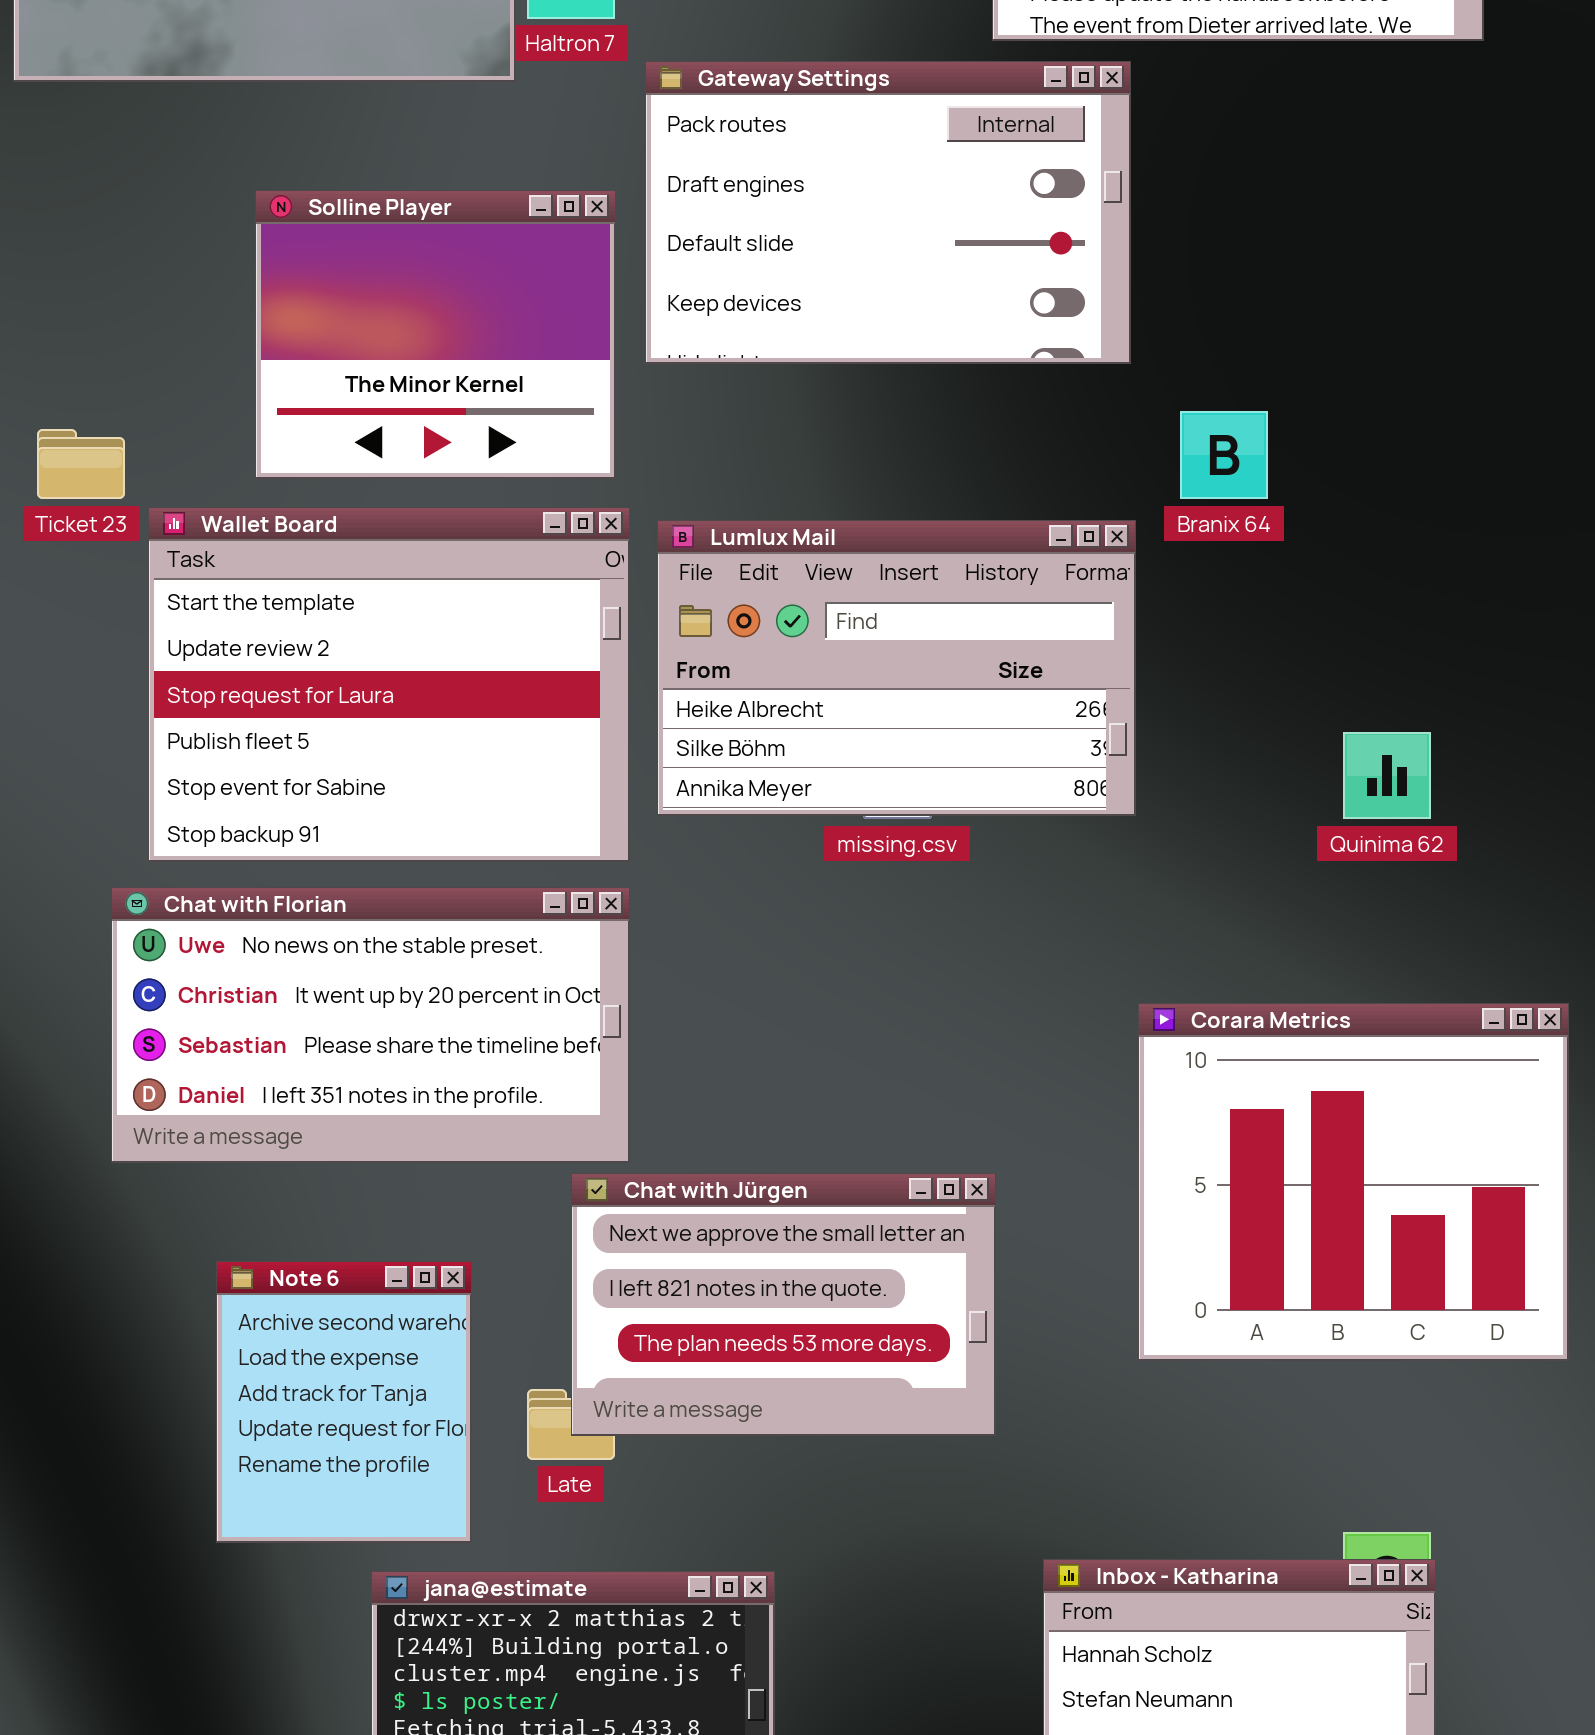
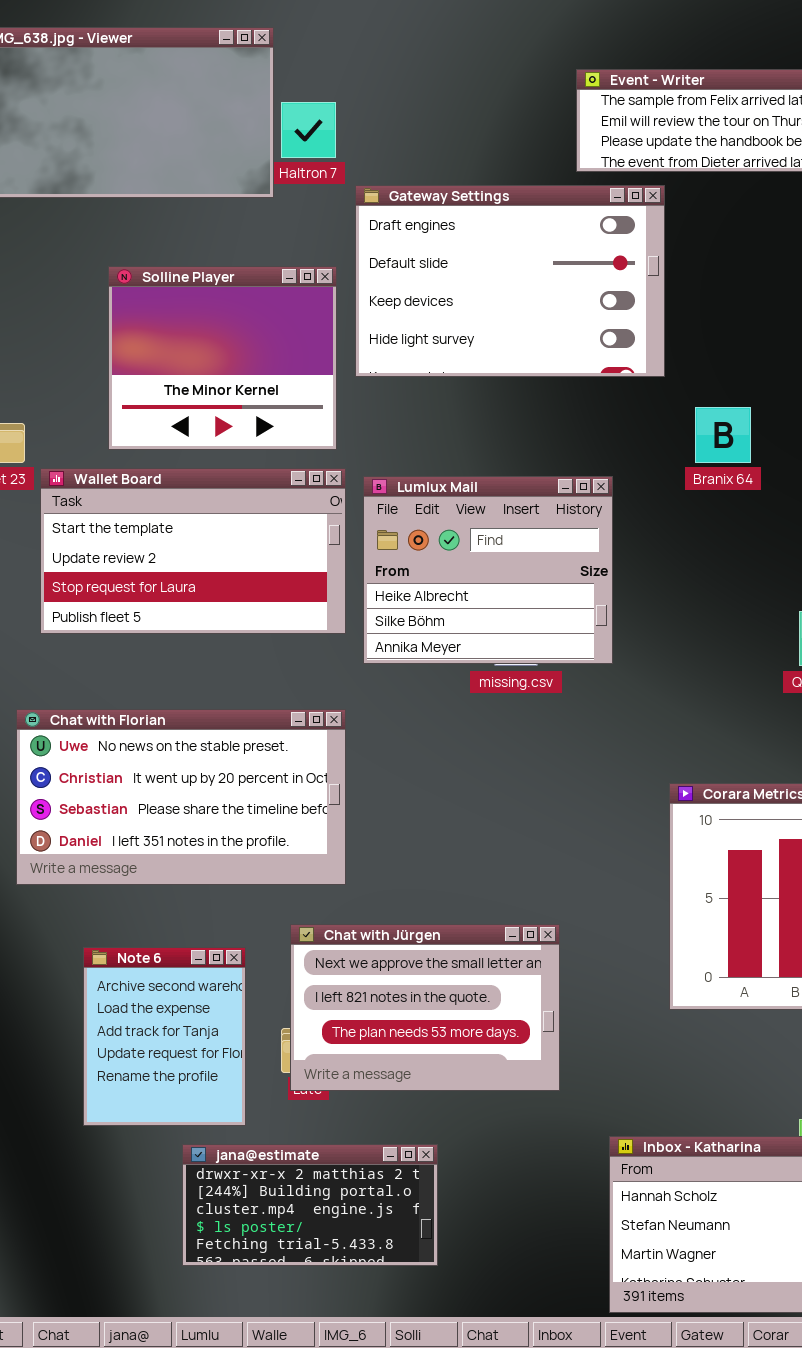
Gateway Settings: [645,61,1131,364] -> [355,185,665,377], scrolled down 1 row
Wallet Board: [148,507,630,862] -> [40,468,346,634], resized
Lumlux Mail: [657,520,1136,816] -> [363,476,613,664], resized
Chat with Jürgen: [571,1173,996,1436] -> [290,924,560,1091], moved

